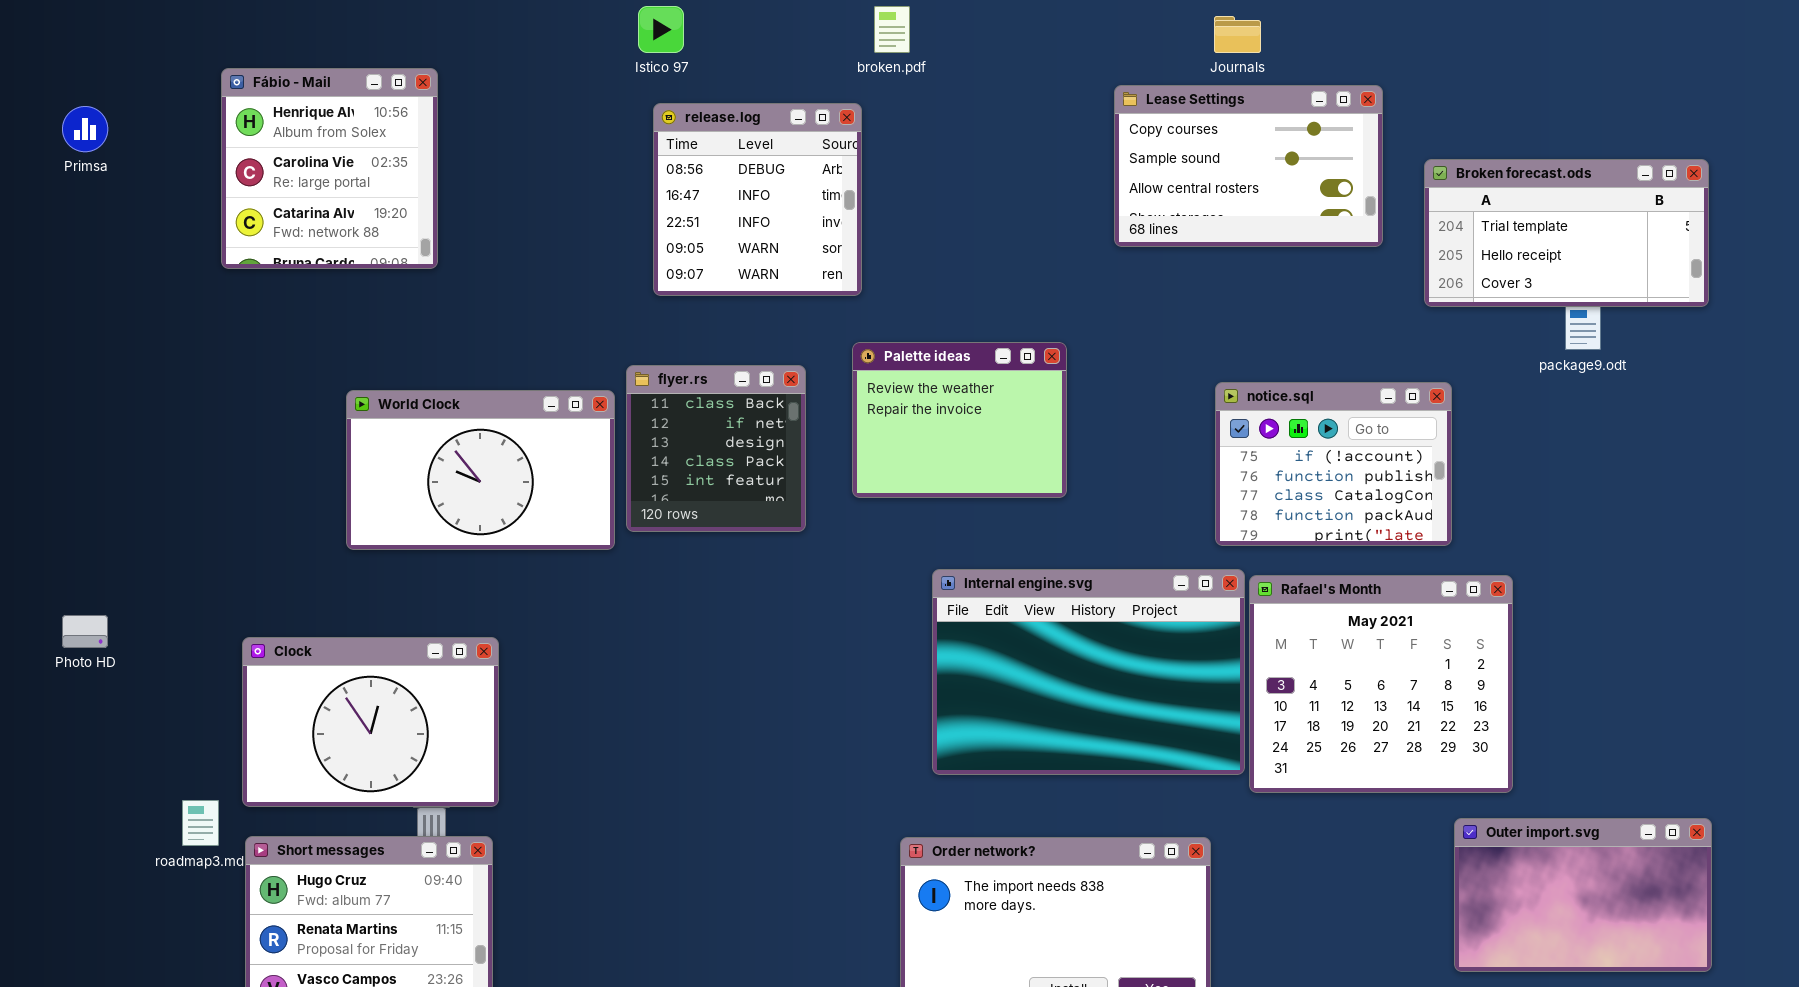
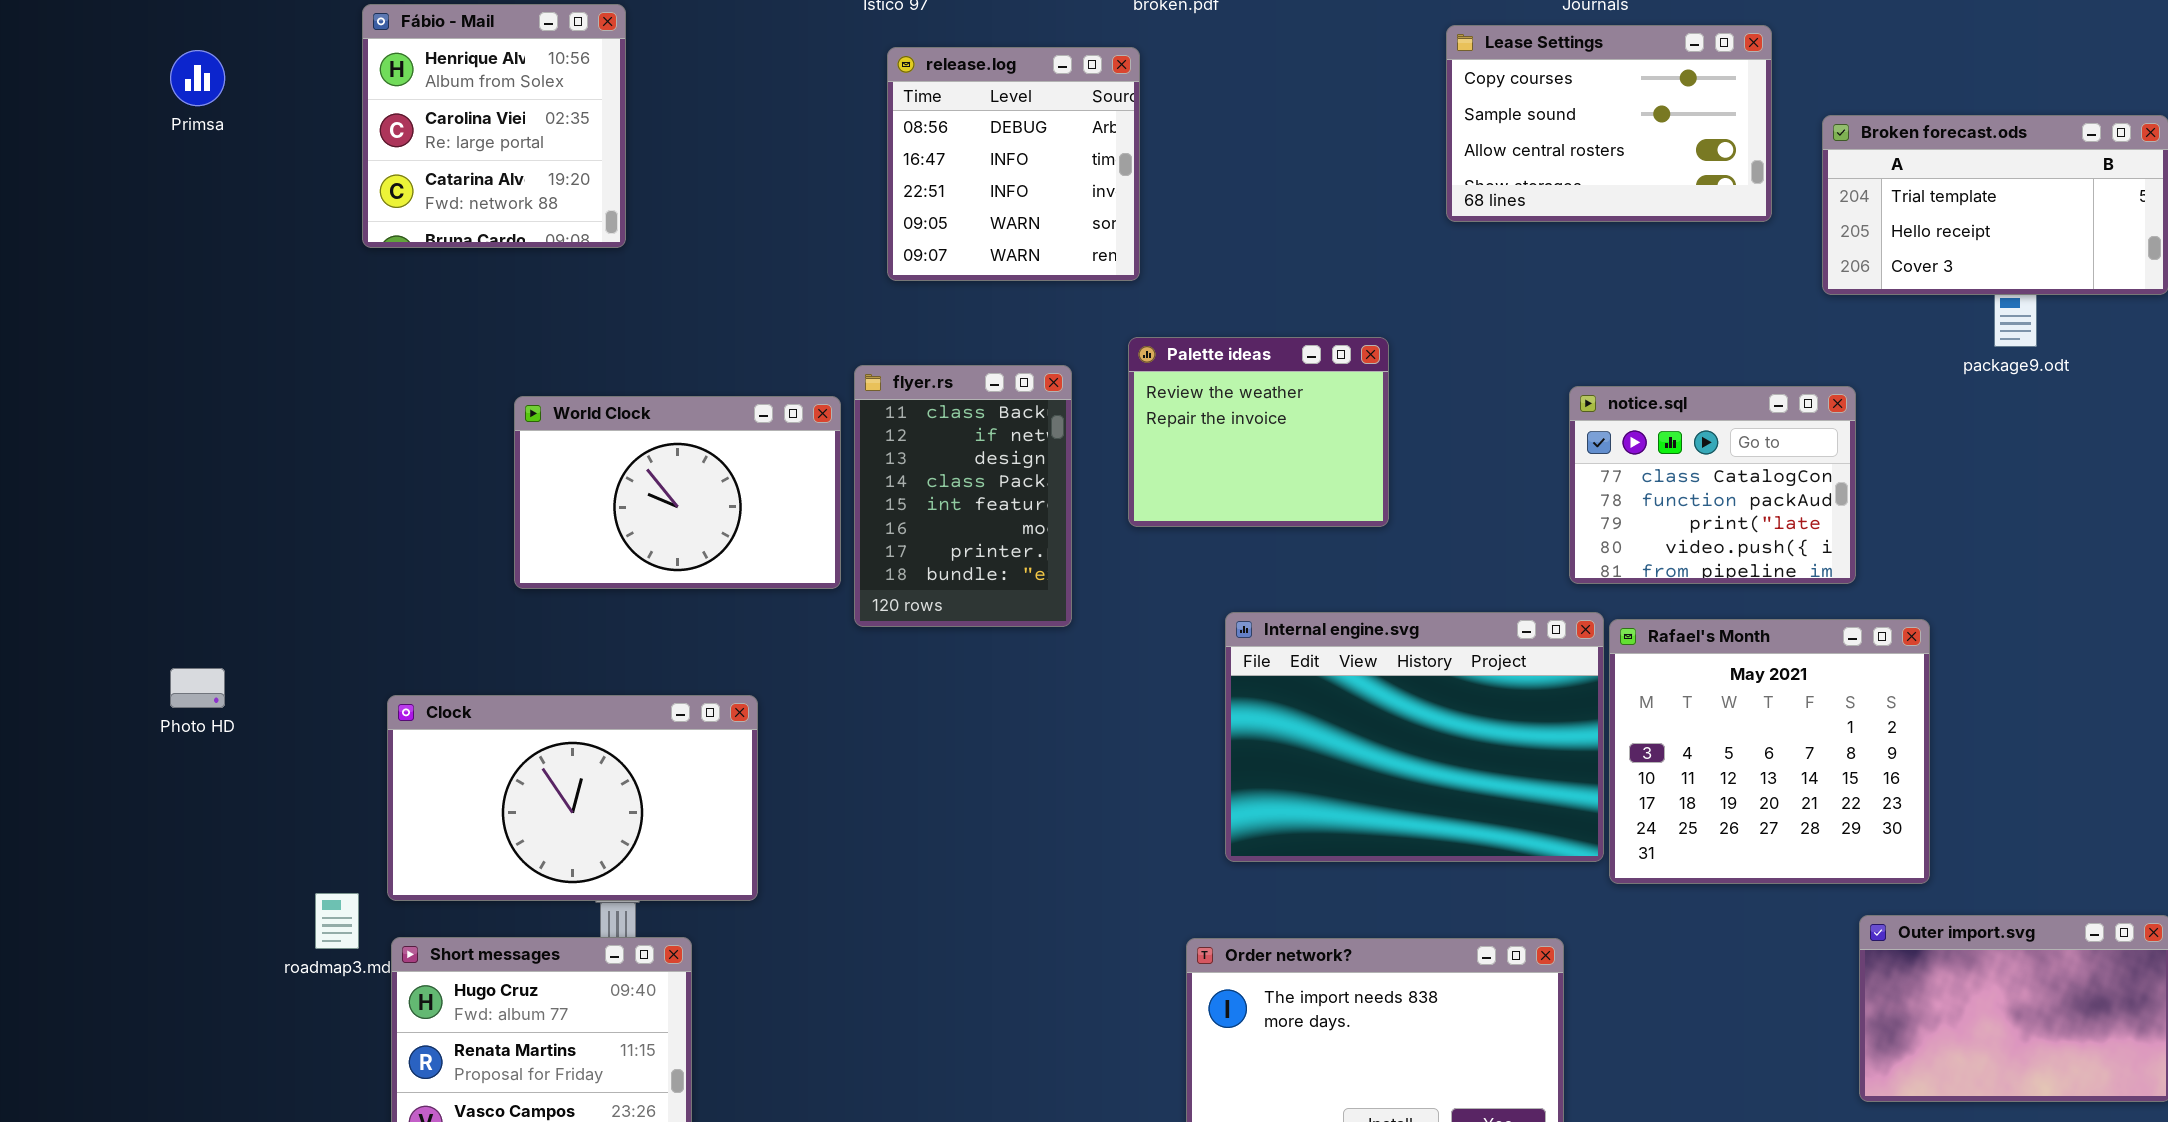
flyer.rs: [626,365,806,532] -> [854,365,1072,627], resized
notice.sql: [1215,382,1452,546] -> [1569,386,1856,584], scrolled down 2 rows
Clock: [242,637,499,807] -> [387,695,758,901], resized

